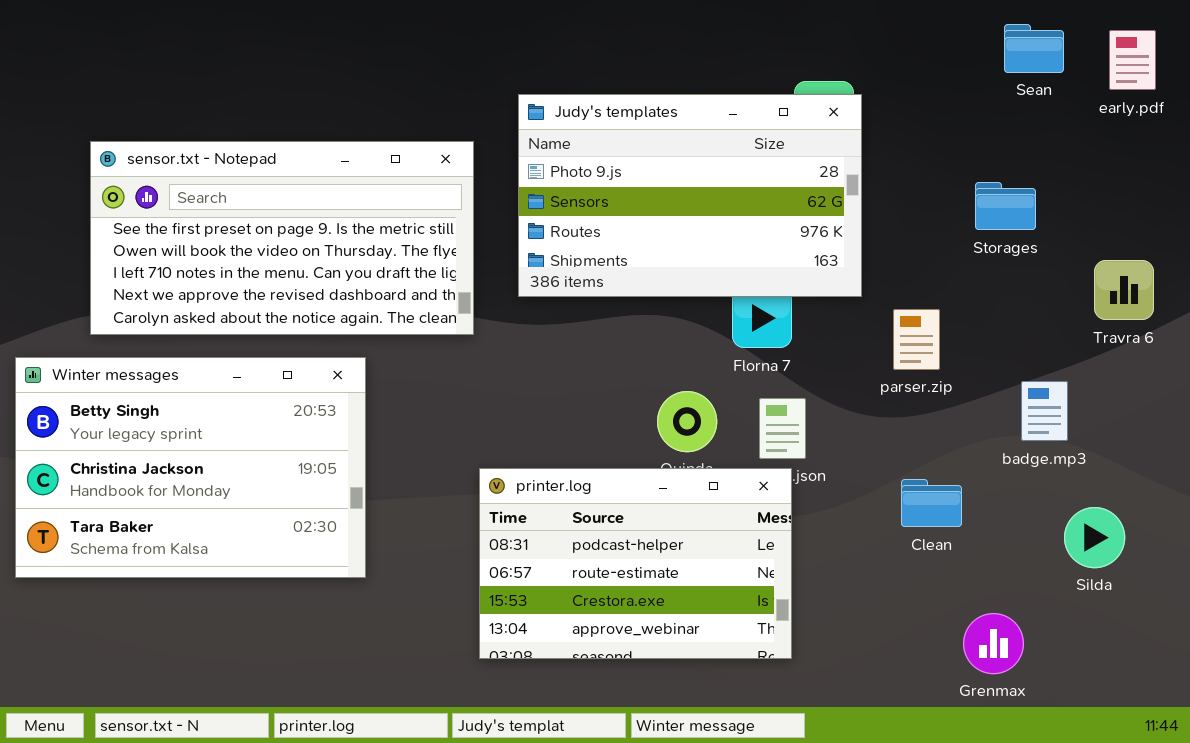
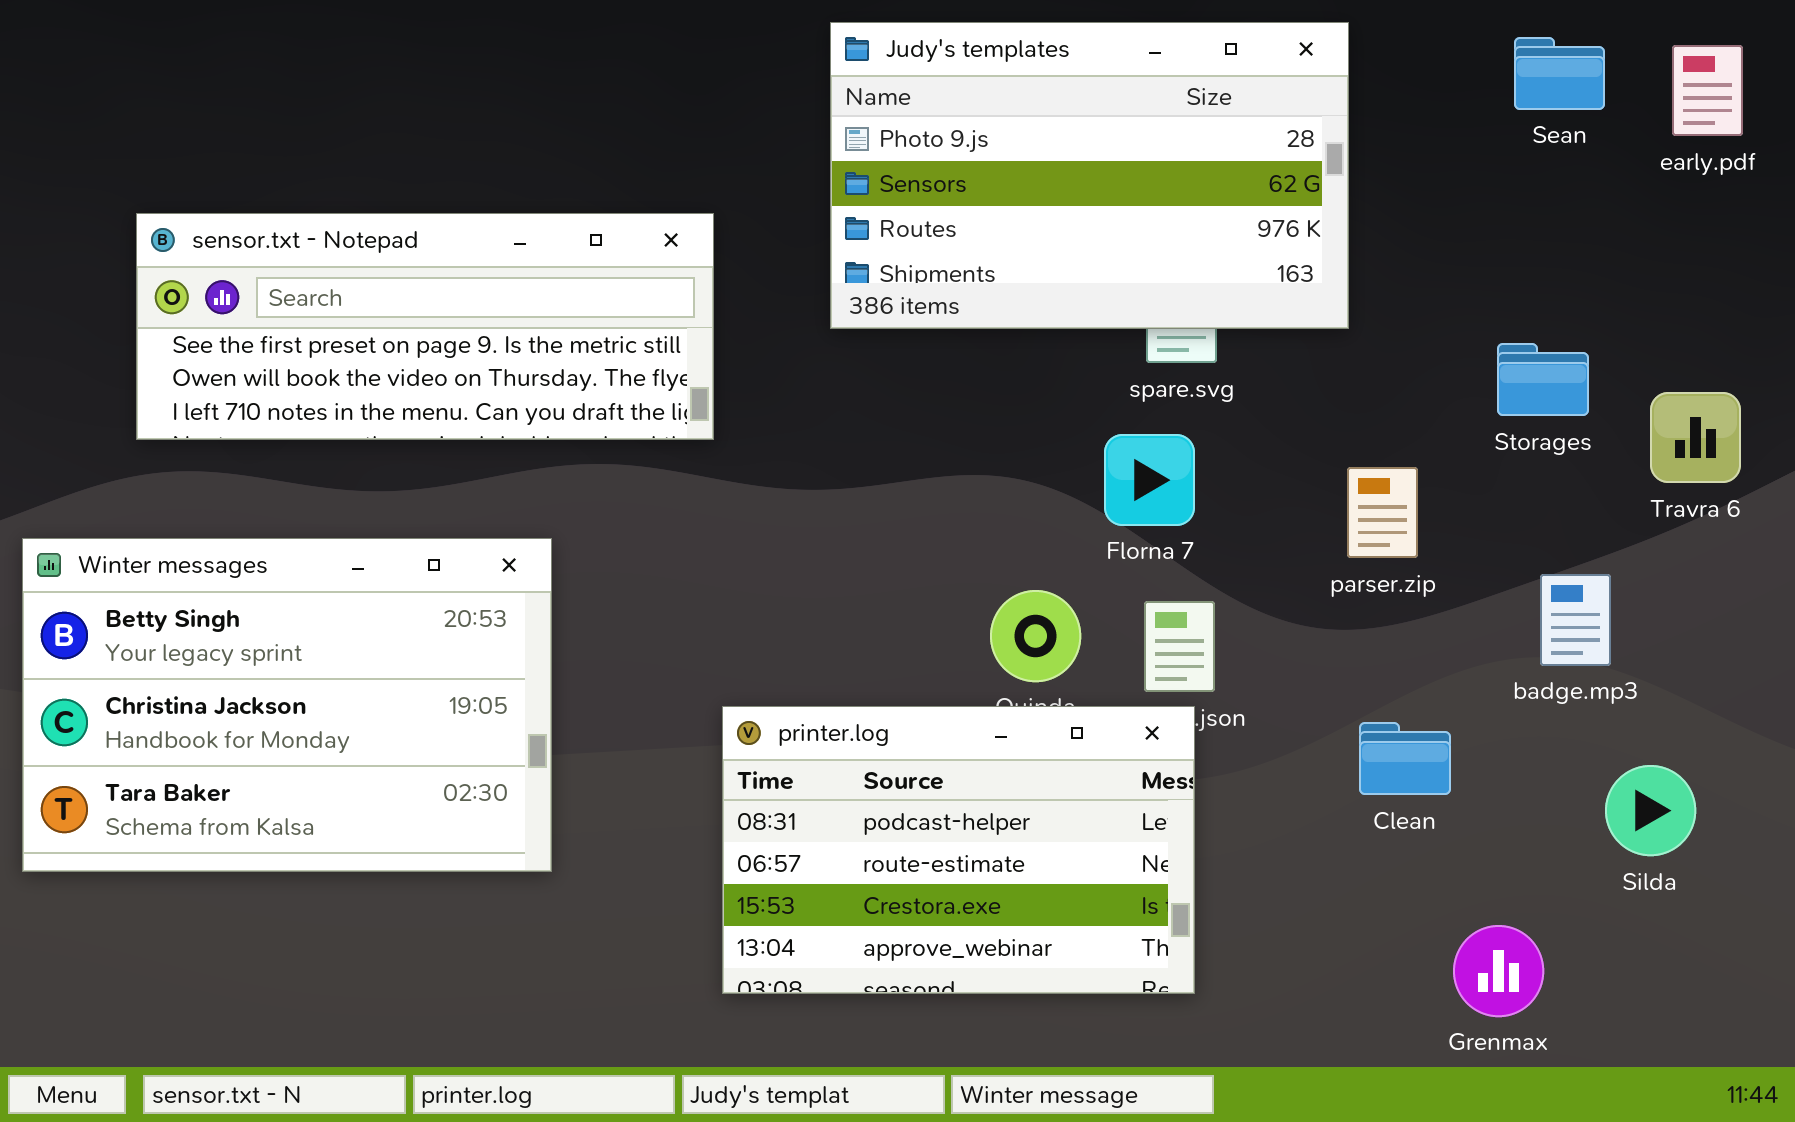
Judy's templates: [518,94,862,297] -> [830,22,1349,329], moved
sensor.txt - Notepad: [90,141,474,335] -> [136,213,714,440], resized
Storages: [975,182,1036,230] -> [1497,343,1589,416], moved

